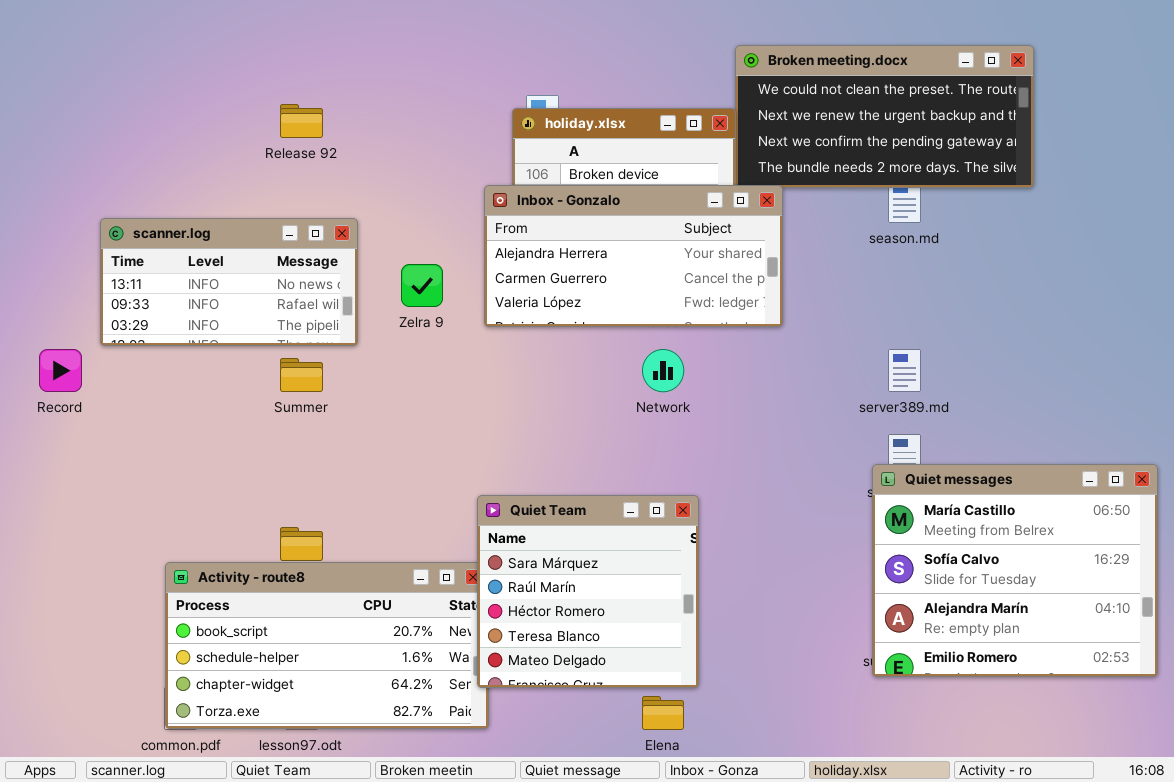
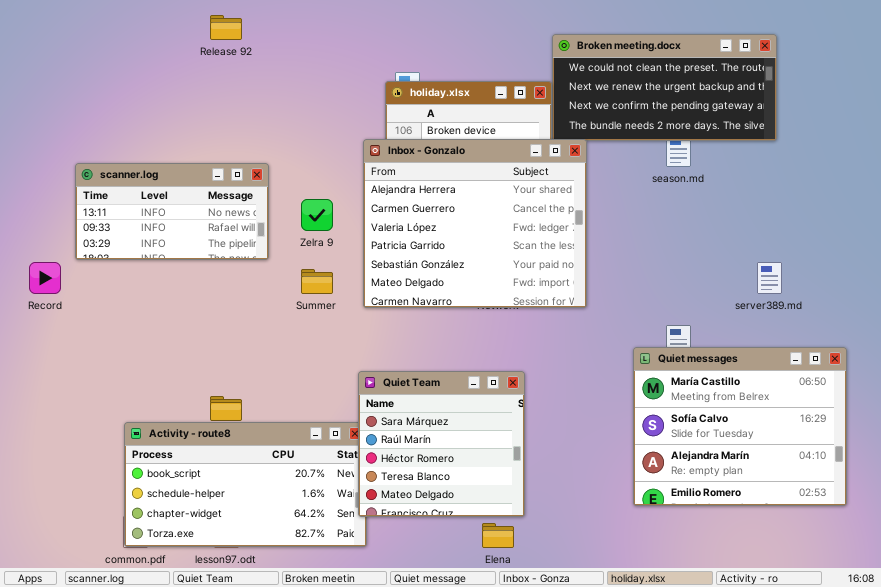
Release 92: [280,104,323,138] -> [210,15,242,40], moved
Inbox - Gonzalo: [484,185,783,327] -> [363,139,587,308], resized
server389.md: [888,349,921,392] -> [757,262,782,294], moved
Summer: [280,358,323,392] -> [301,269,333,294], moved
Quiet messages: [872,464,1158,677] -> [633,347,847,506], moved

